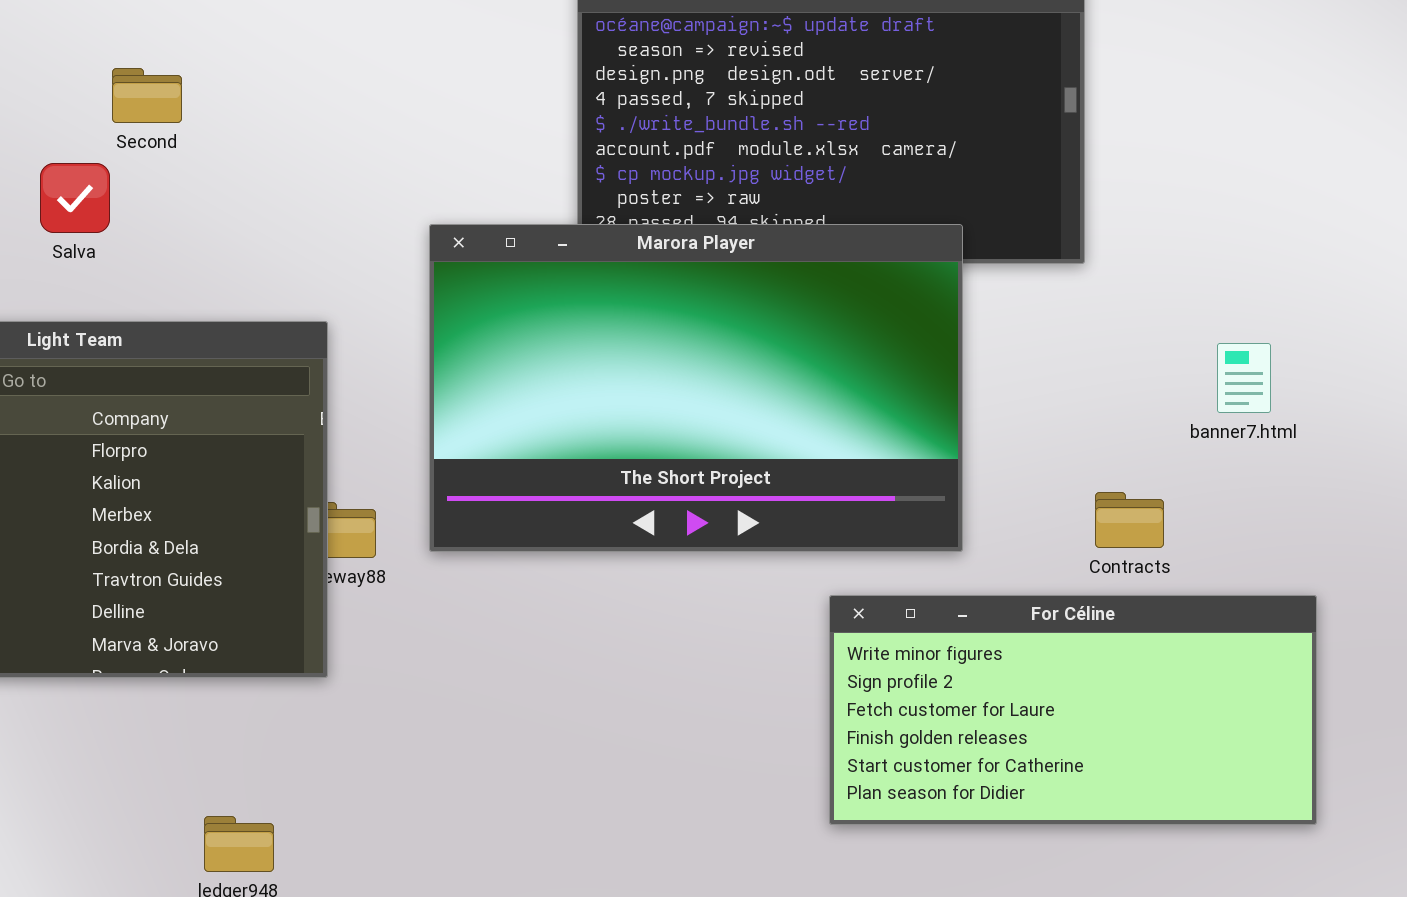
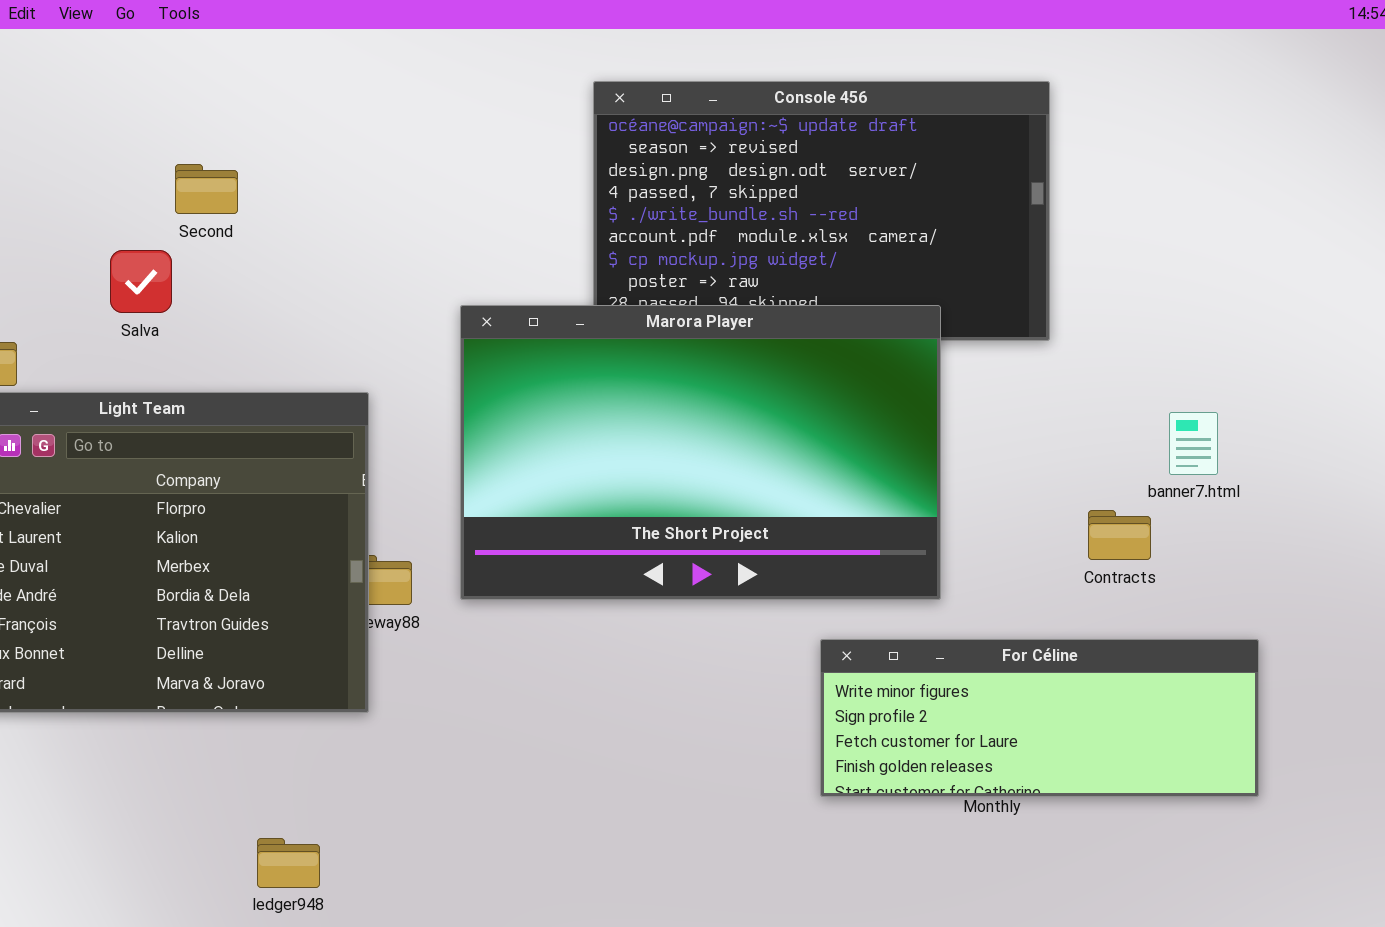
Contracts: [1095,492,1164,548] -> [1088,510,1151,560], moved
For Céline: [829,595,1317,825] -> [820,639,1259,797], resized

